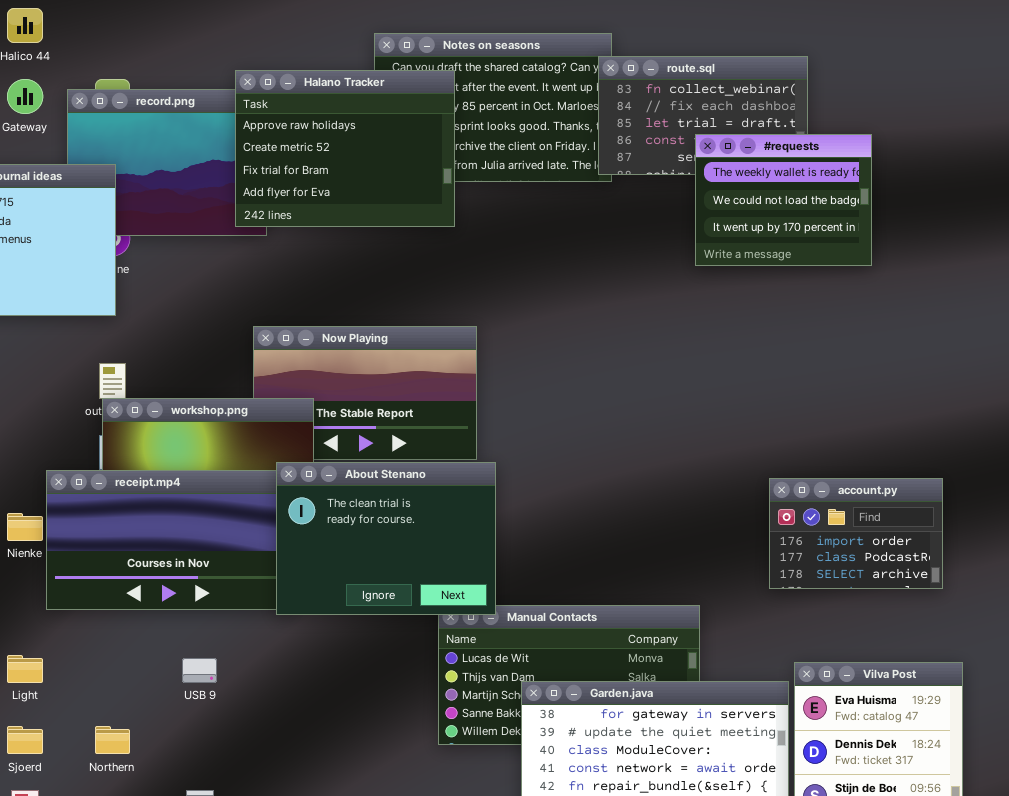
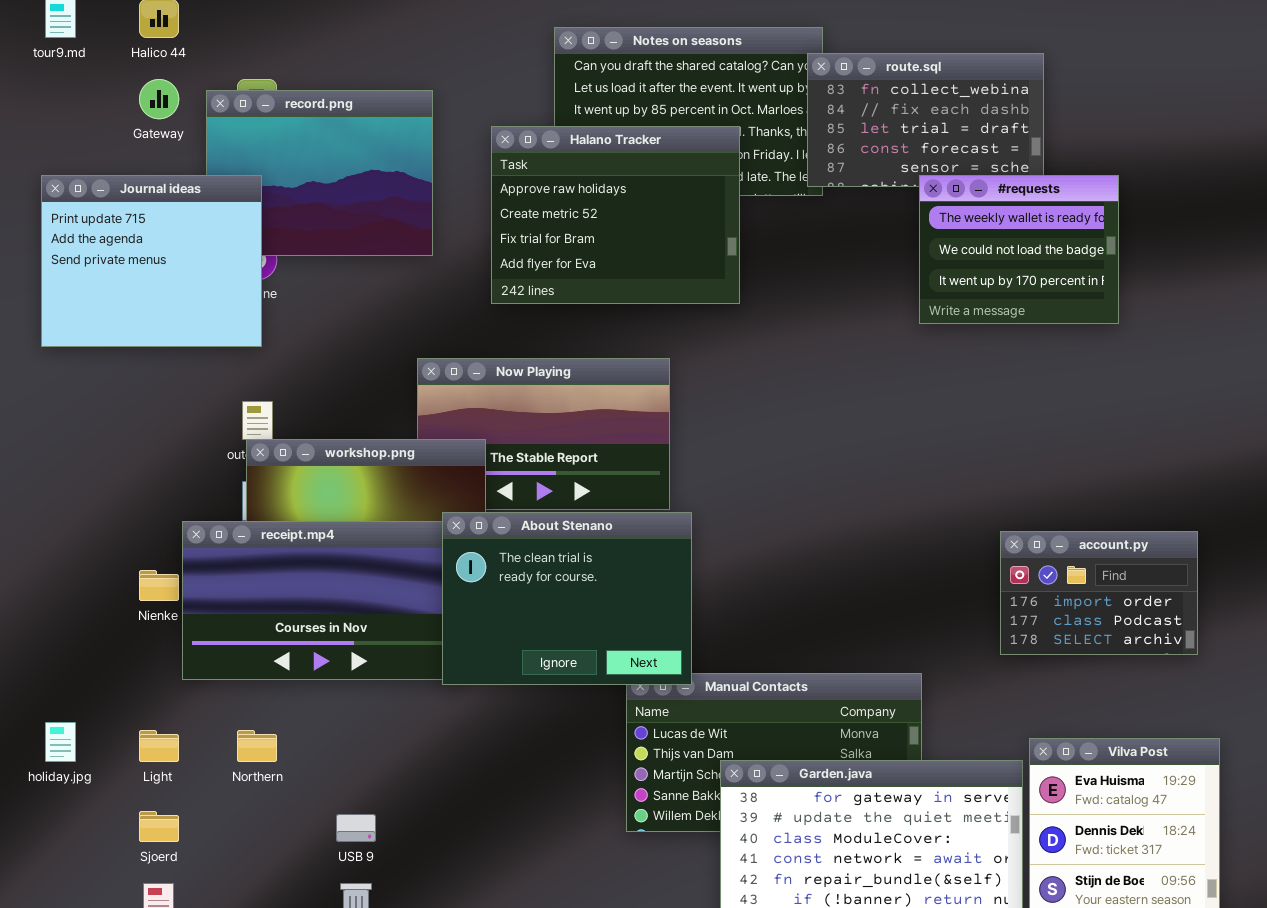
Halano Tracker: [235,70,455,227] -> [491,126,740,304], moved
#requests: [695,134,872,266] -> [919,175,1119,324], moved
USB 9: [182,658,217,683] -> [336,814,376,842], moved
Northern: [95,726,130,754] -> [237,730,277,762], moved

